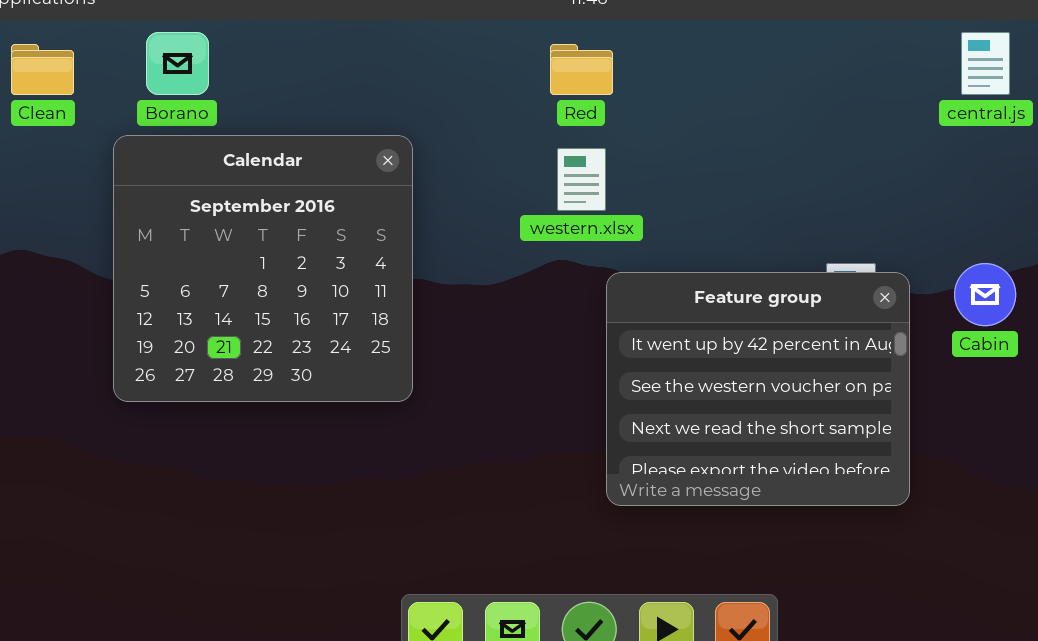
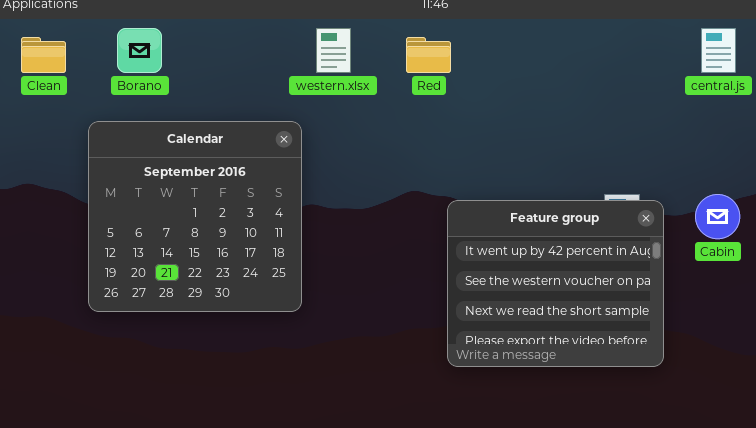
Calendar: [113,135,413,402] -> [88,121,302,312], moved
western.xlsx: [557,148,606,211] -> [316,28,351,73], moved

